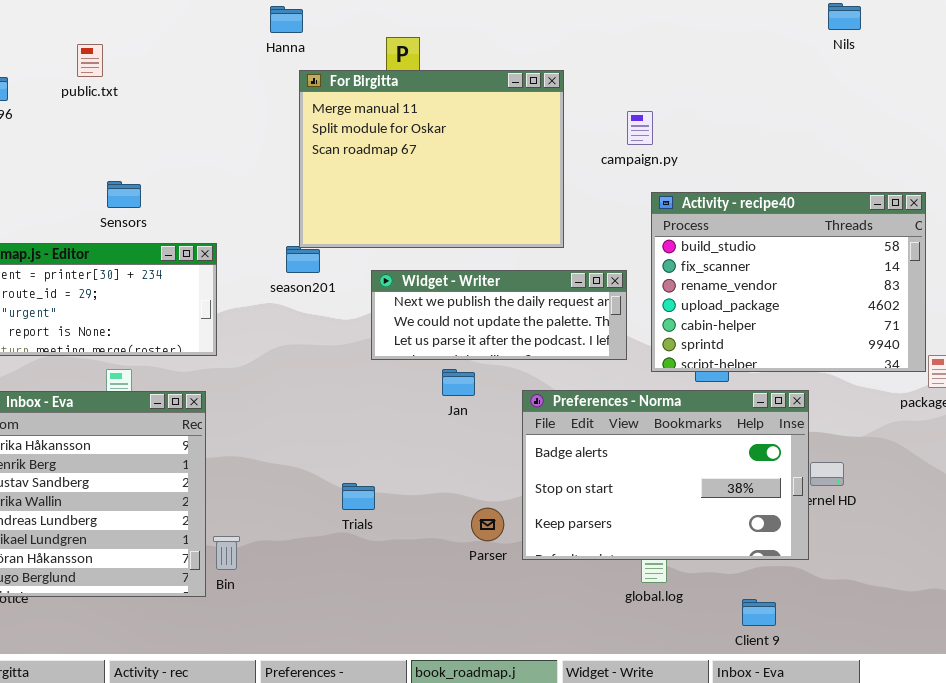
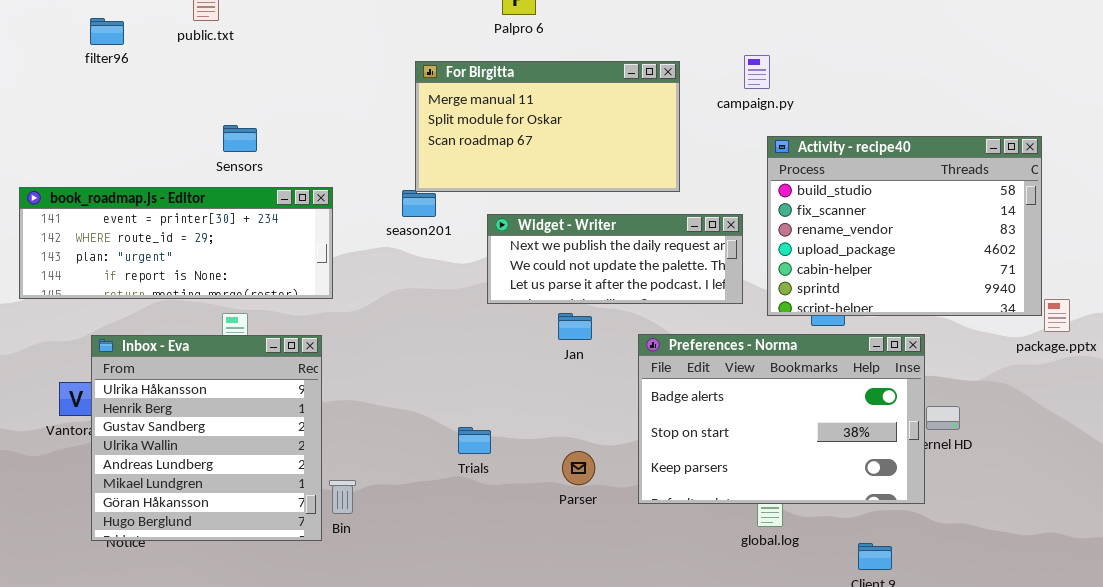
For Birgitta: [299,70,564,248] -> [415,61,680,192], resized
Parser: [471,508,504,541] -> [562,451,595,485], moved

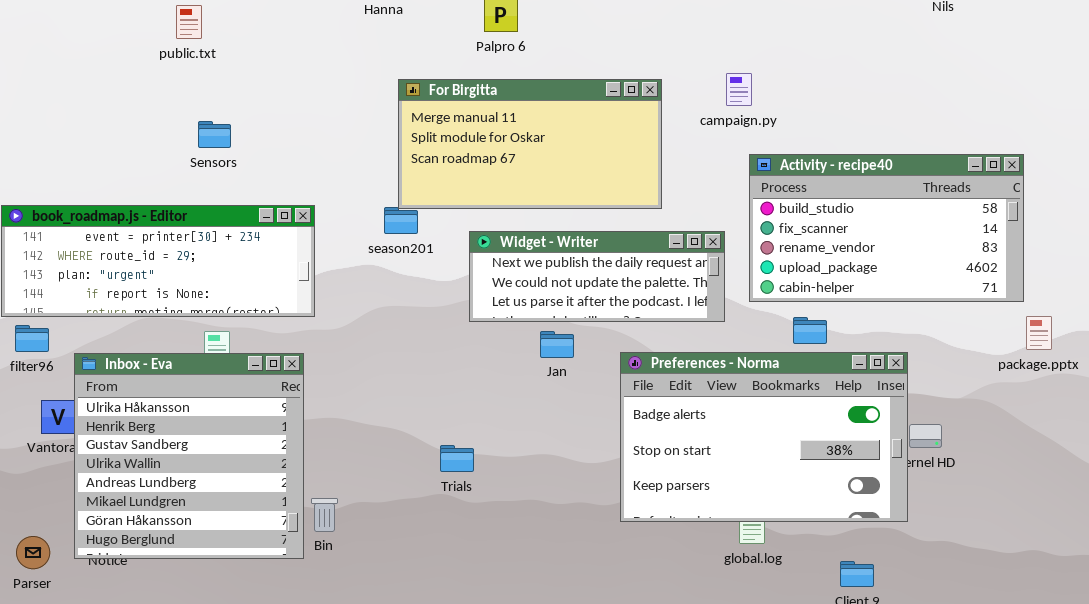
filter96: [90,18,124,45] -> [15,325,49,352], moved
Sensors: [223,125,257,152] -> [198,121,231,148], moved
Activity - recipe40: [767,136,1042,316] -> [749,154,1024,302], resized
Parser: [562,451,595,485] -> [16,536,50,569], moved

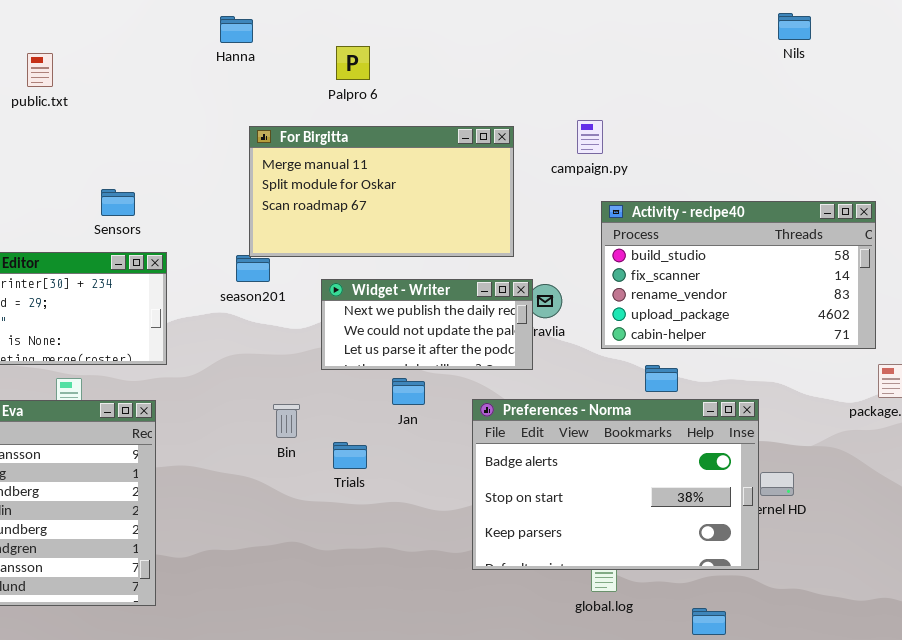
Sensors: [198,121,231,148] -> [101,189,135,216], moved
Widget - Writer: [469,231,725,322] -> [321,279,533,370], resized
Trials: [440,445,474,472] -> [333,442,367,469], moved
Bin: [311,498,338,532] -> [273,404,300,438], moved

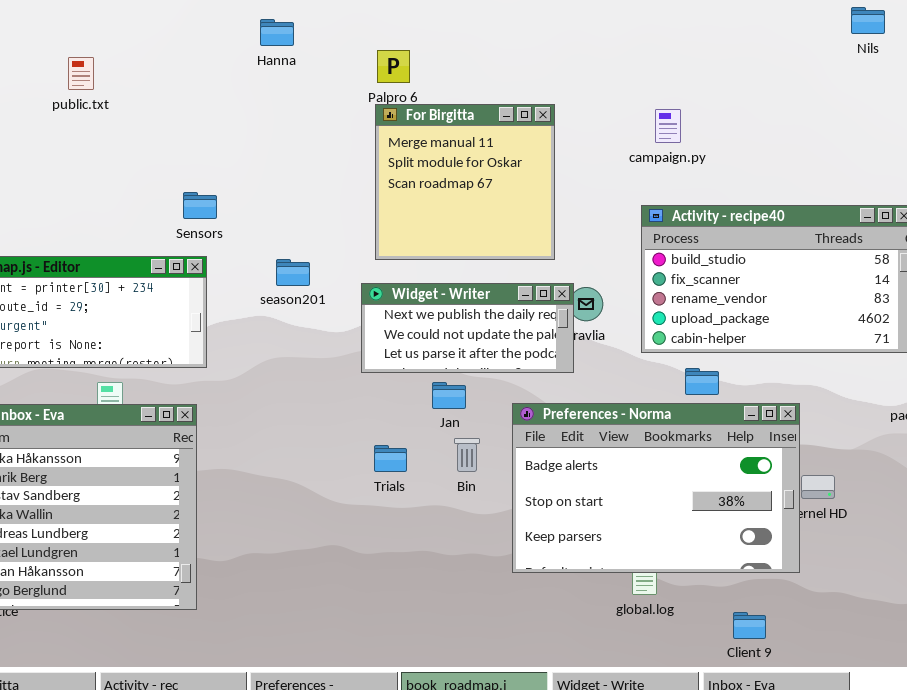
Nils: [778,13,811,40] -> [851,7,885,34], moved
campaign.py: [577,120,603,154] -> [655,109,681,143], moved
For Birgitta: [249,126,514,257] -> [375,104,555,260], resized
Sensors: [101,189,135,216] -> [183,192,217,219], moved
Bin: [273,404,300,438] -> [454,438,480,472], moved

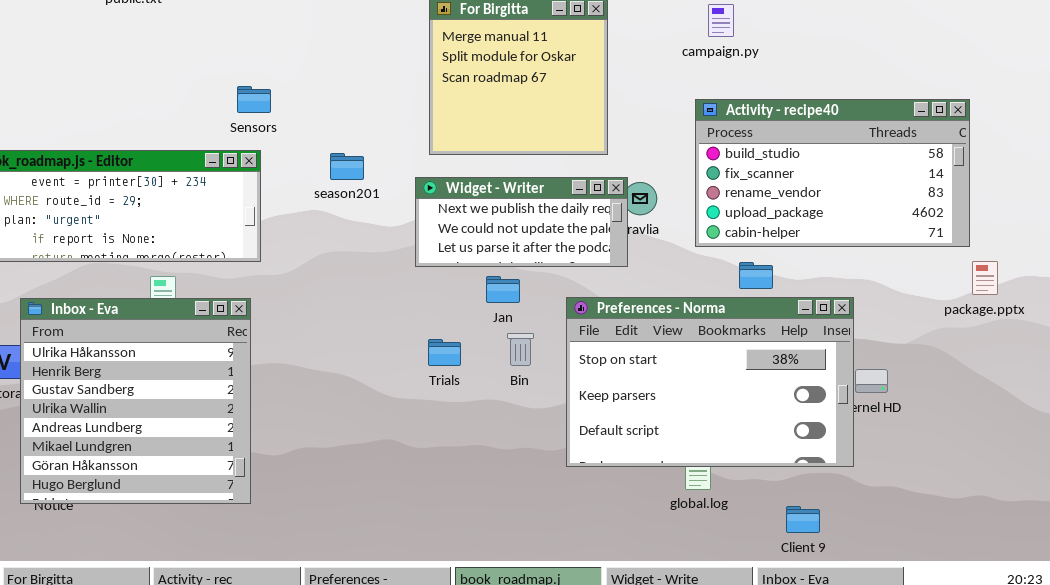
Preferences - Norma: [512,403,800,573] -> [566,297,854,467], scrolled down 1 row

